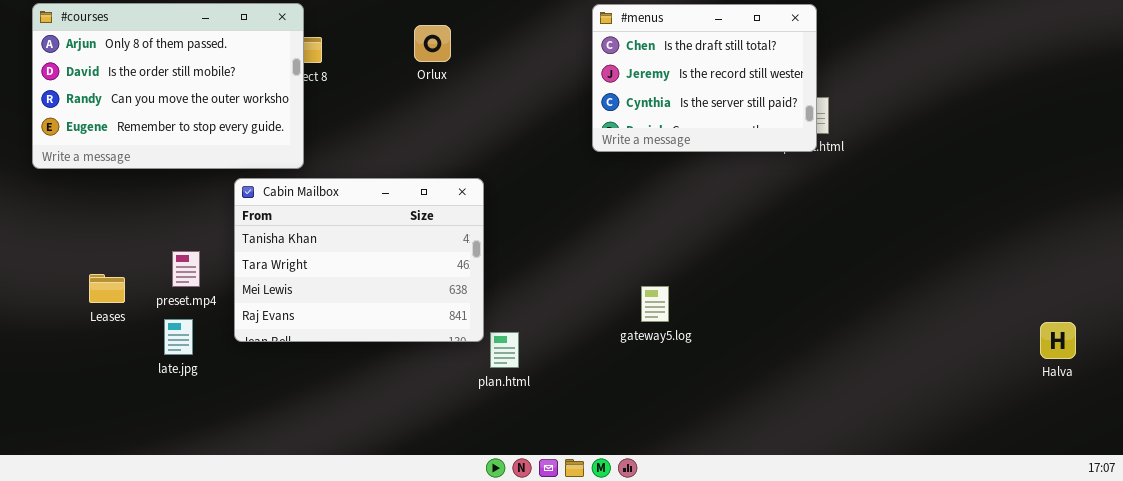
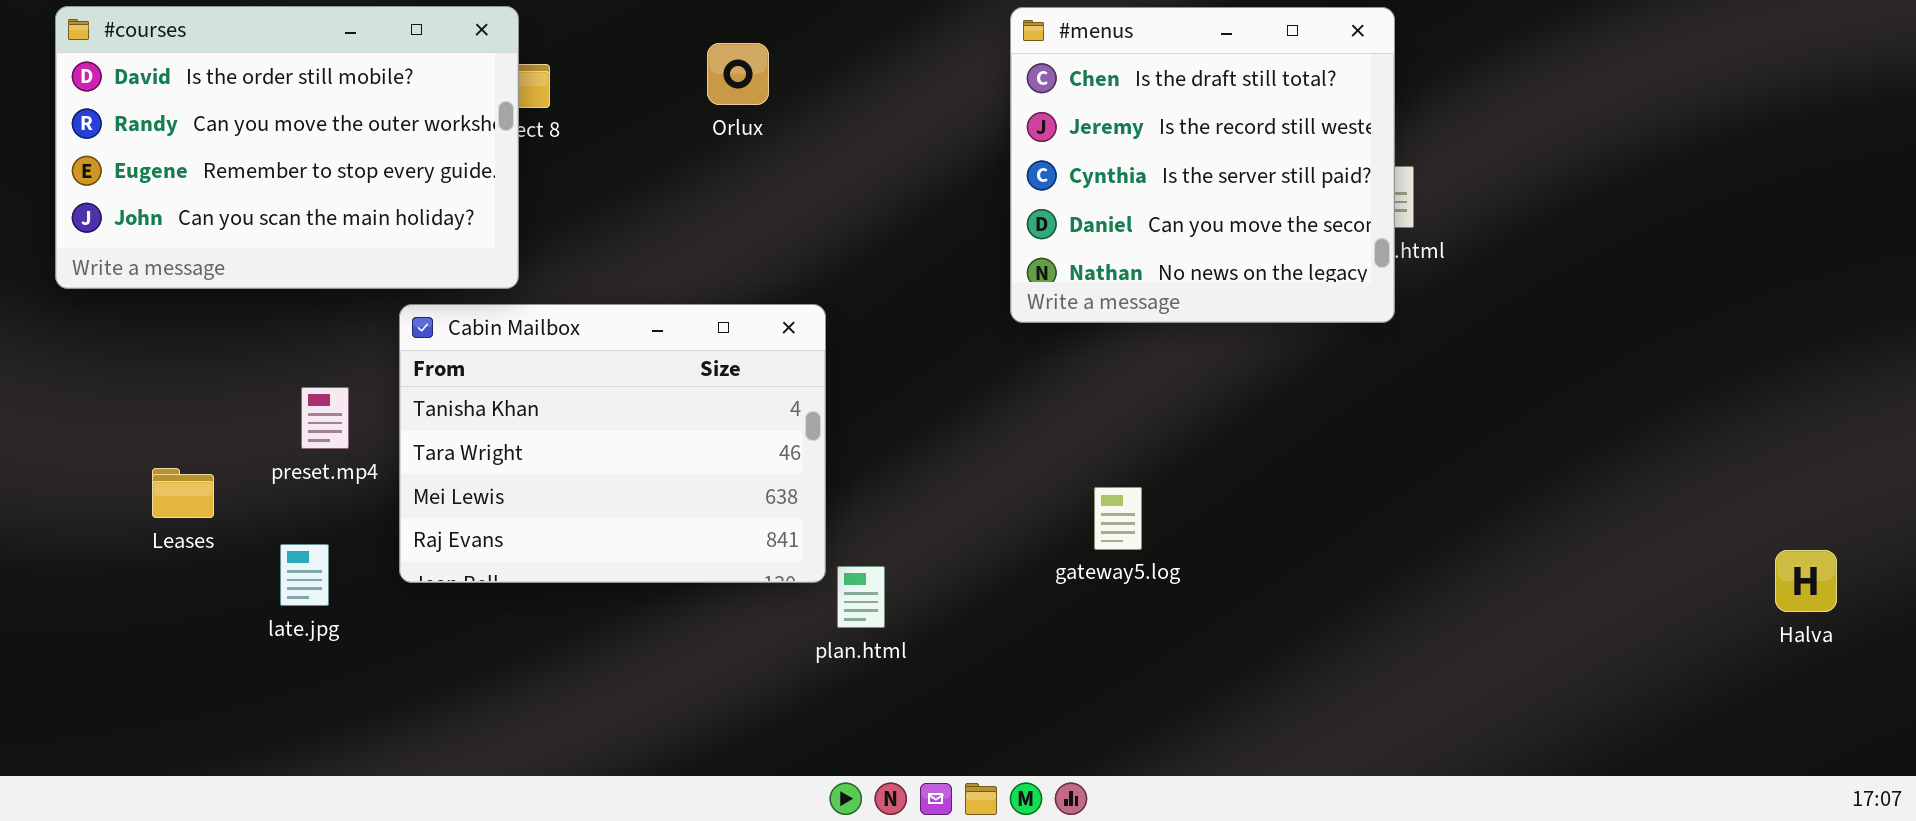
#courses: [32,3,304,169] -> [55,6,519,289], scrolled down 1 row
#menus: [592,4,817,152] -> [1010,7,1395,323], resized
preset.mp4: [172,251,200,287] -> [301,387,349,449], moved

